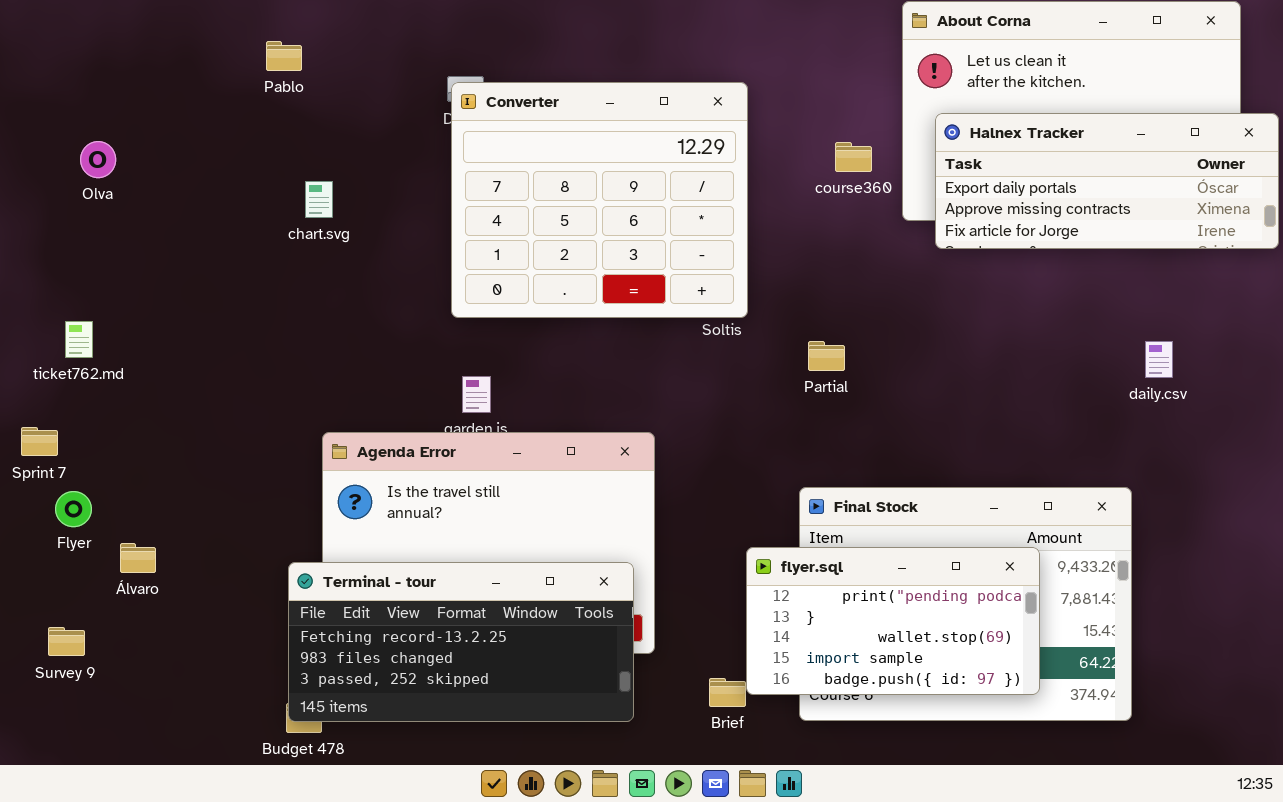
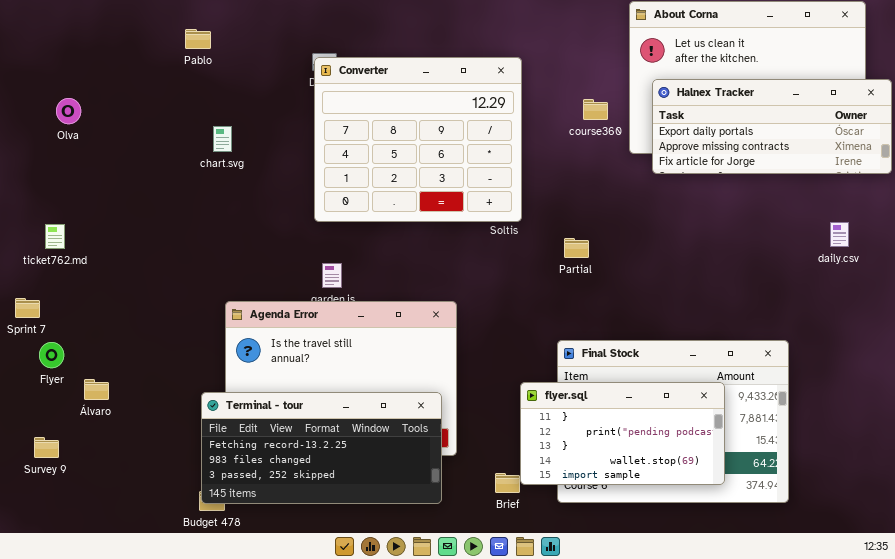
daily.csv: [1145,341,1173,378] -> [830,222,849,247], moved
flyer.sql: [746,547,1040,695] -> [520,382,725,485], scrolled up 1 row

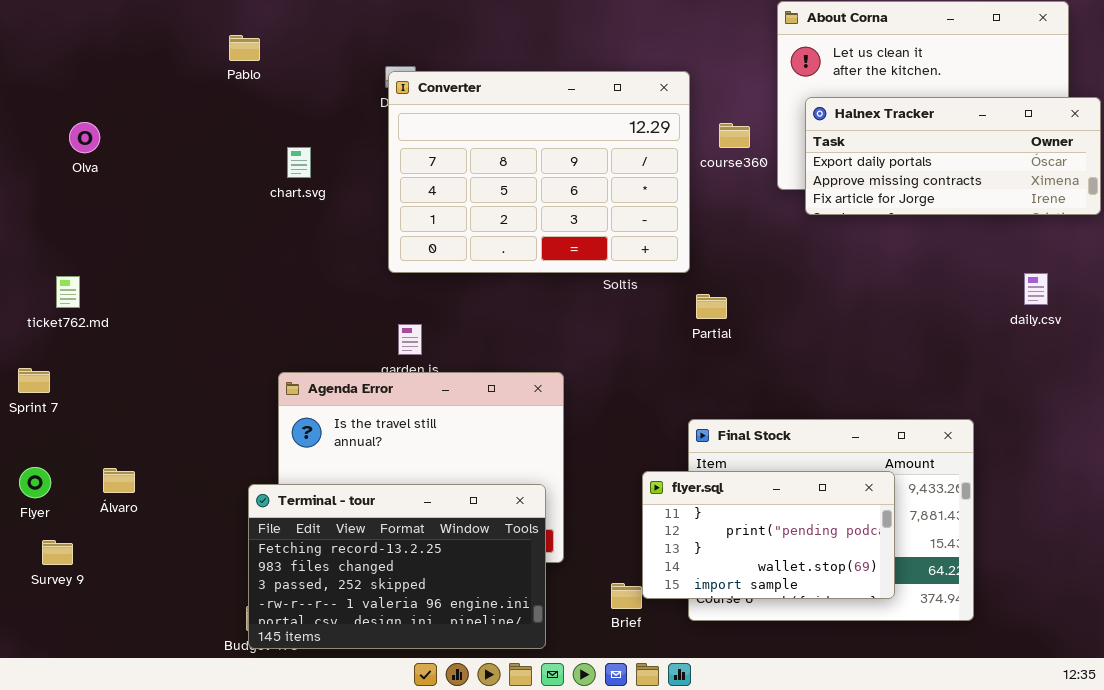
Converter: [314,57,522,222] -> [388,71,690,273], resized
chart.svg: [213,126,232,152] -> [287,147,311,178], moved
Flyer: [39,342,64,368] -> [19,467,51,498], moved
Terminal - tour: [201,392,442,504] -> [248,484,546,649], resized

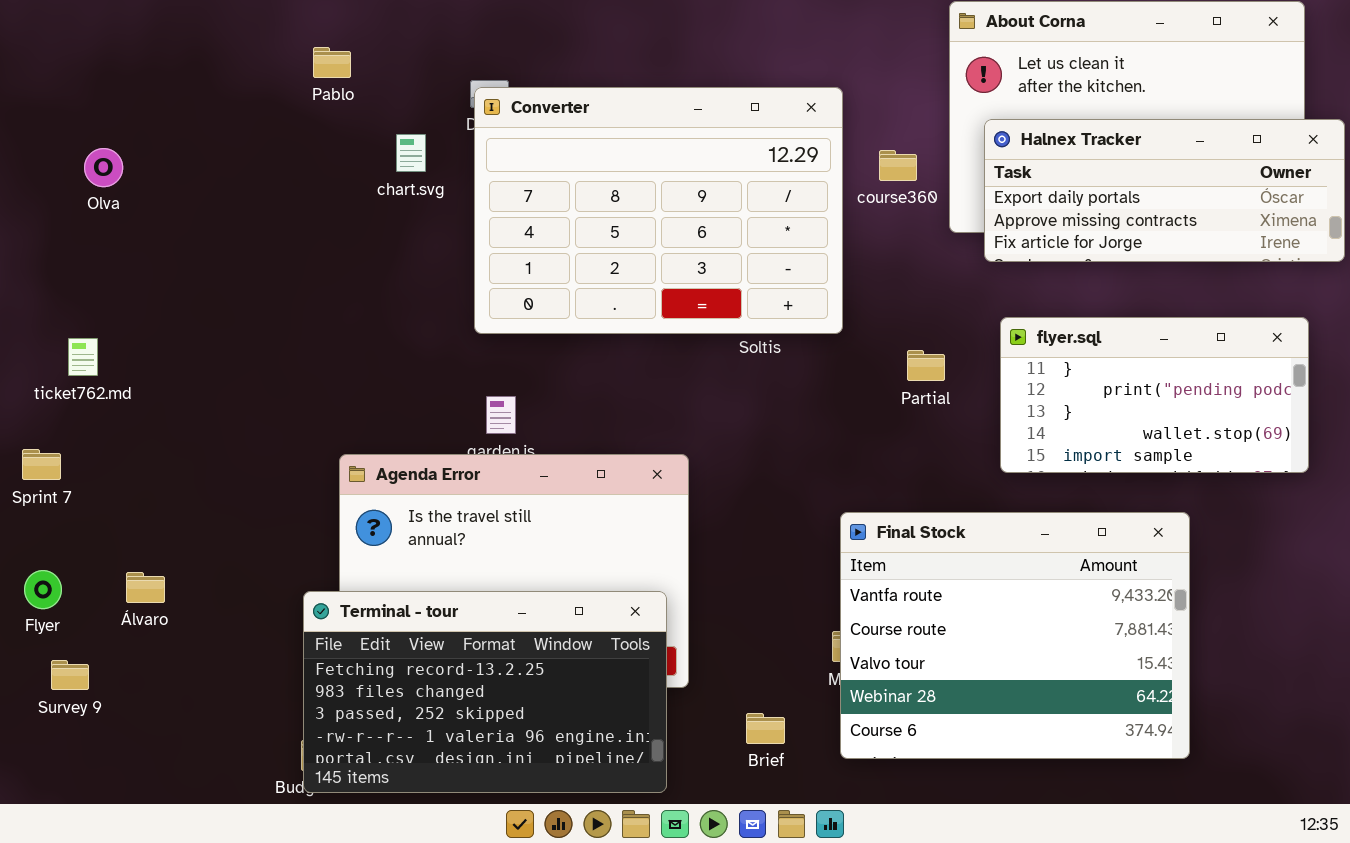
Pablo: [229,35,260,61] -> [313,47,351,78], moved
chart.svg: [287,147,311,178] -> [396,134,426,172], moved
Partial: [696,294,727,319] -> [907,350,945,381], moved
flyer.sql: [642,471,895,599] -> [1000,317,1309,473], moved

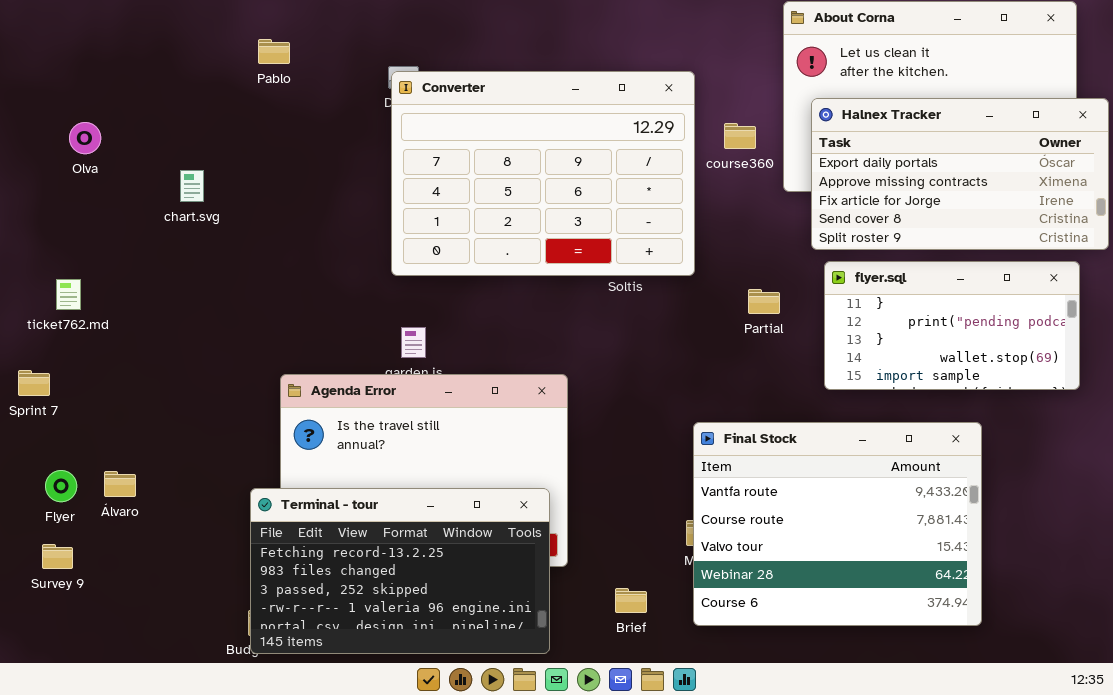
Halnex Tracker: [984,119,1345,262] -> [811,98,1109,250], resized
chart.svg: [396,134,426,172] -> [180,170,204,202], moved
Flyer: [24,570,62,609] -> [45,470,77,502], moved

